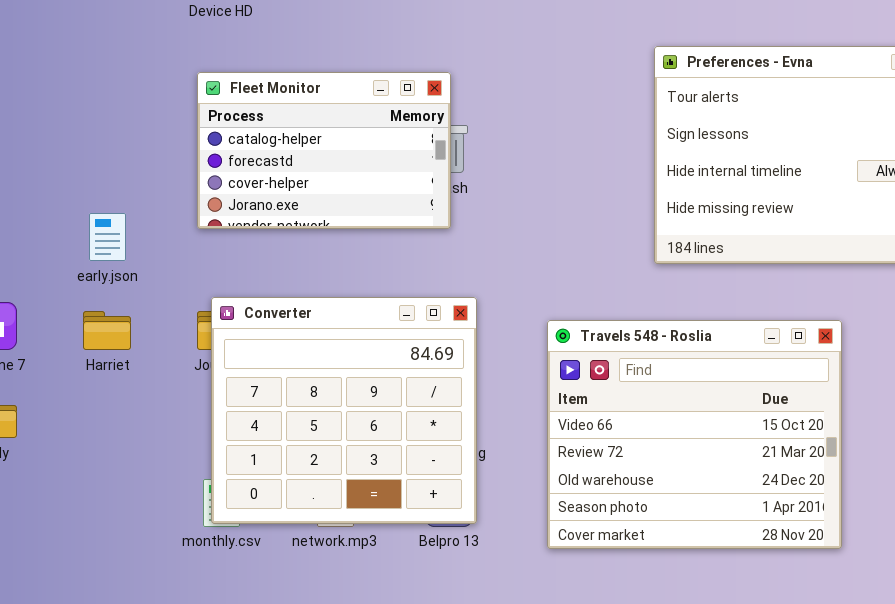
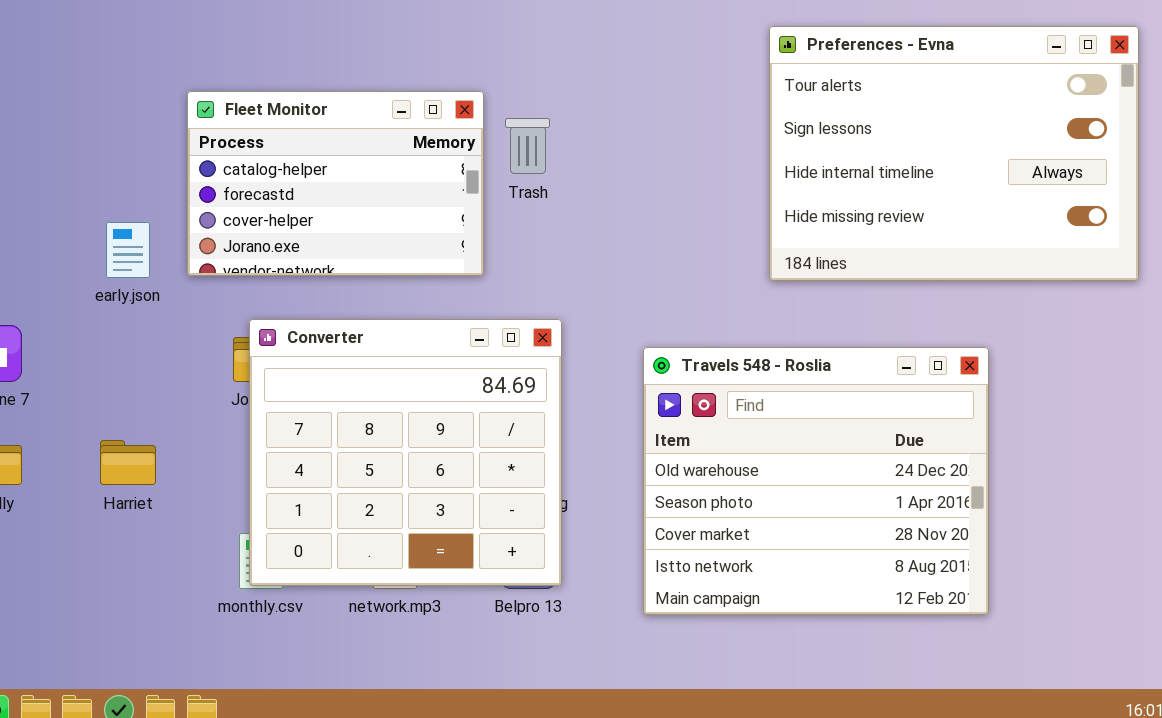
Fleet Monitor: [197,72,451,229] -> [187,91,484,276], moved
Harriet: [83,311,131,350] -> [100,440,156,485], moved
Travels 548 - Roslia: [547,320,842,549] -> [643,347,989,615], scrolled down 2 rows

